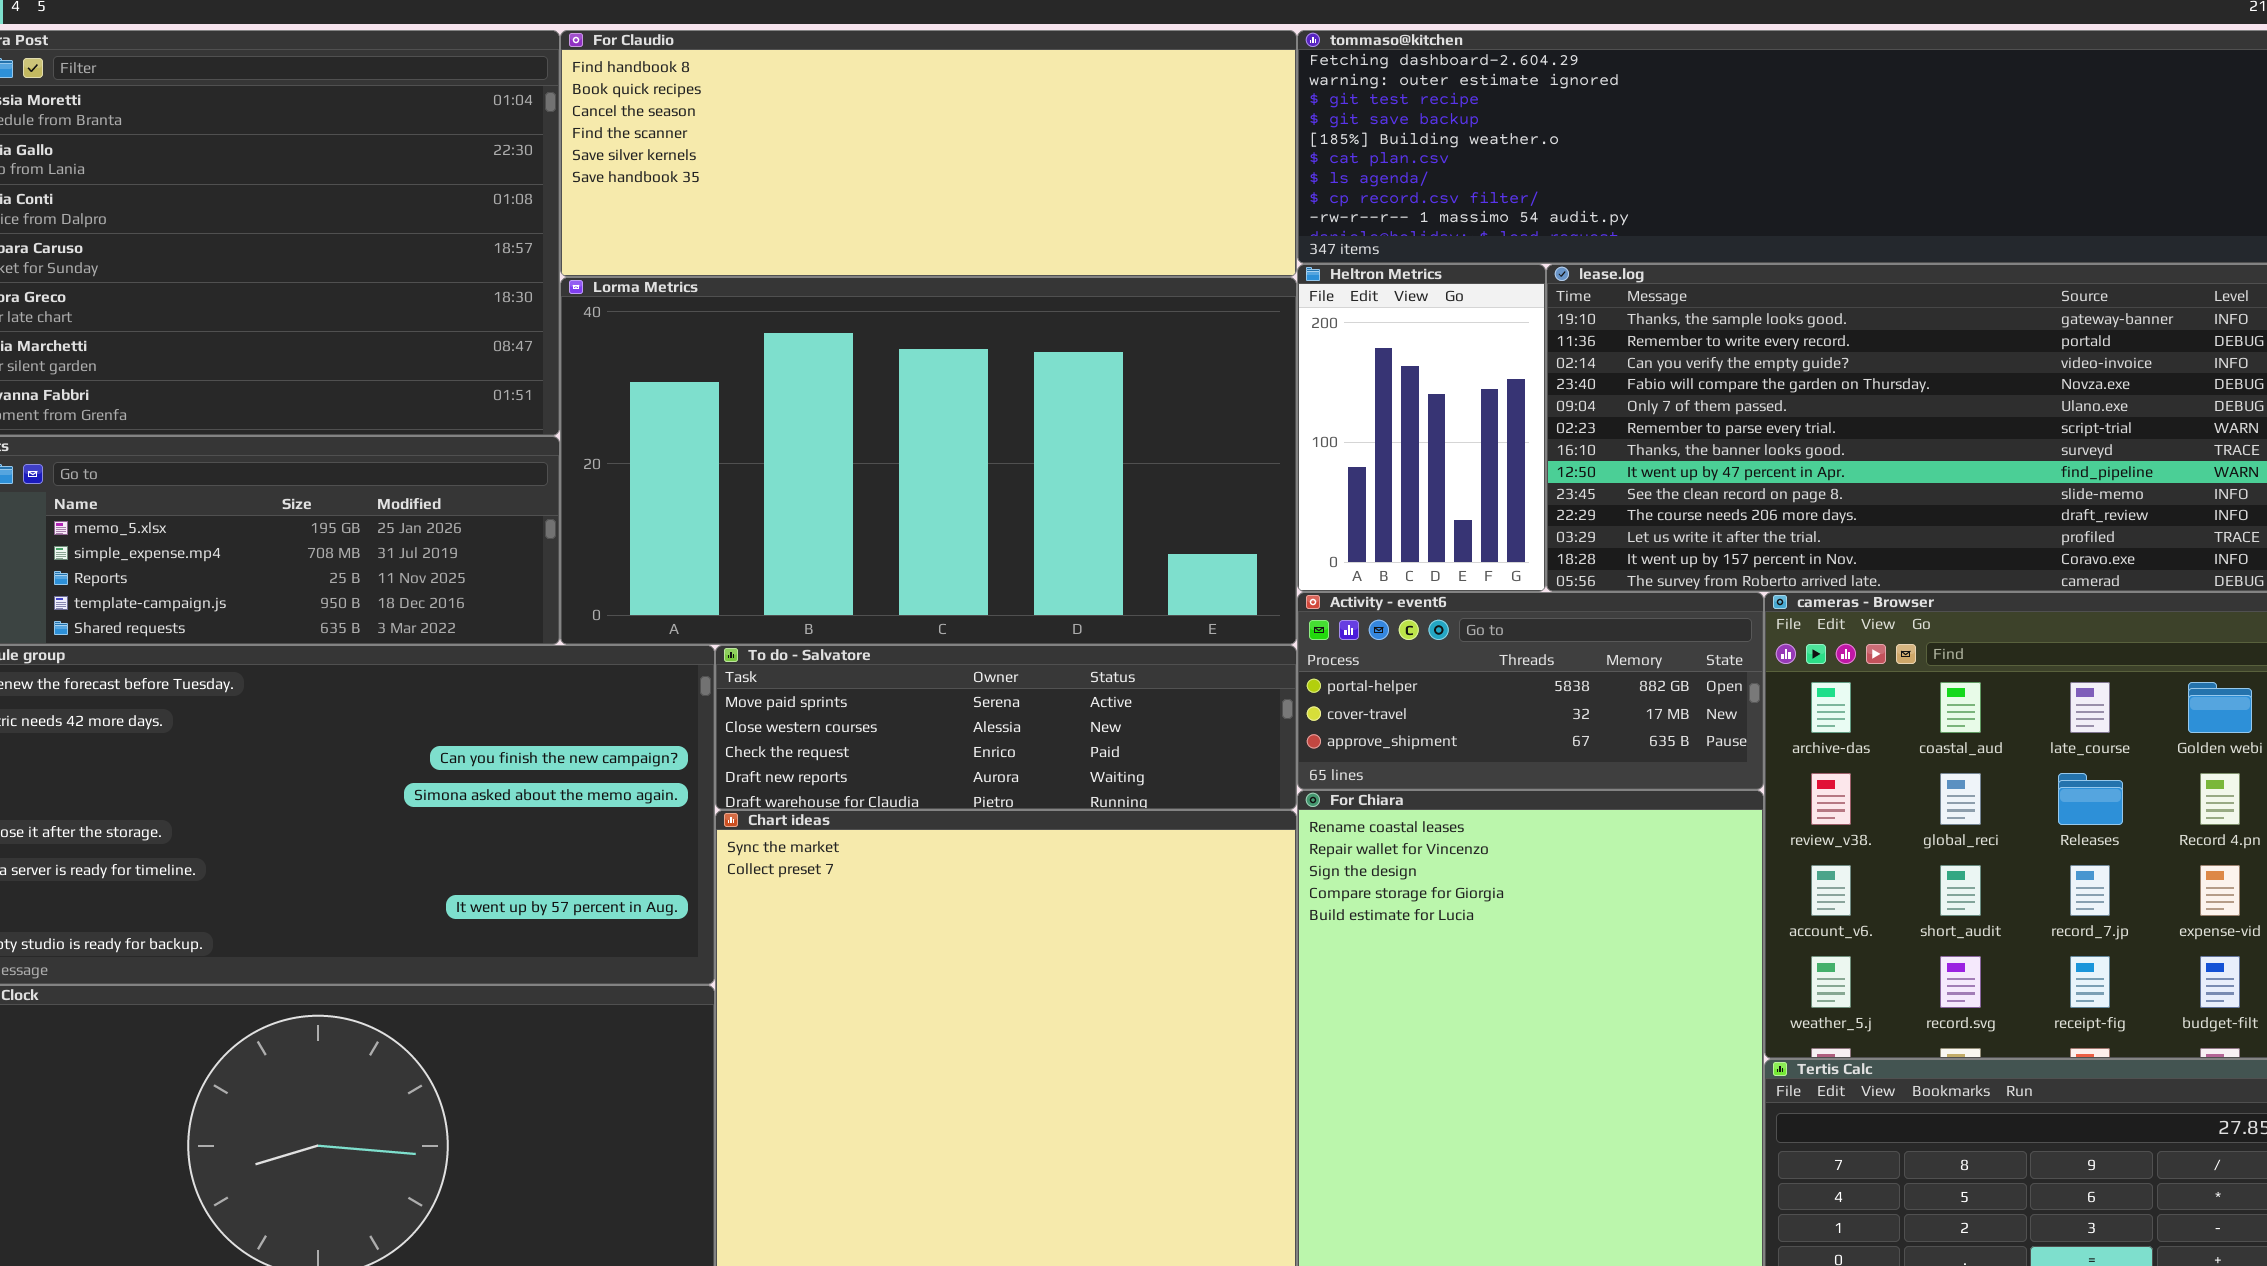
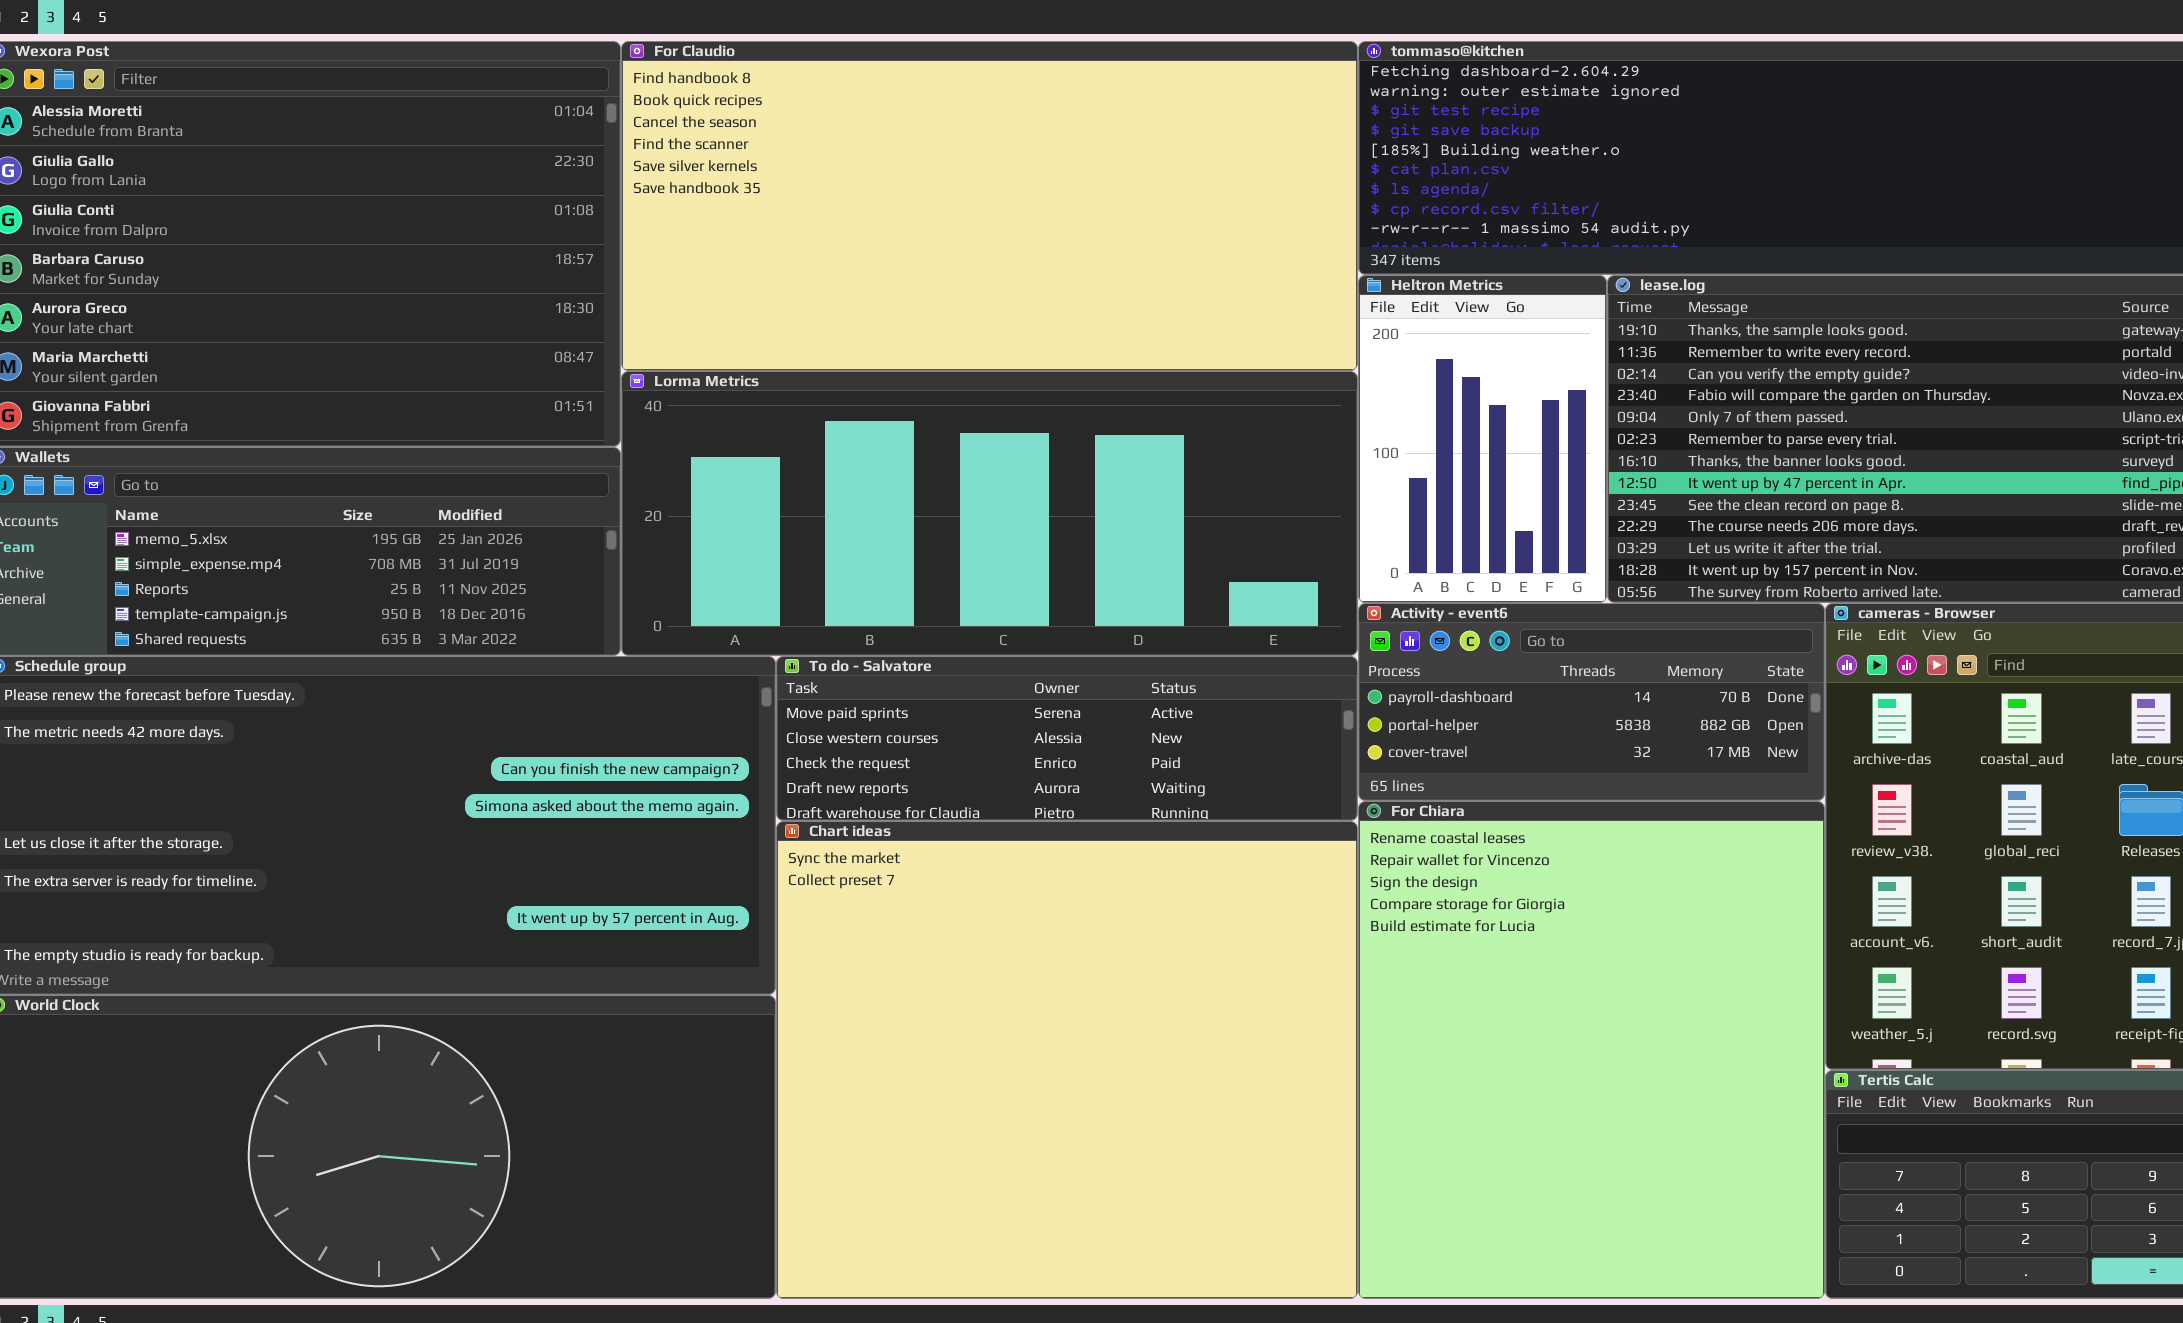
For Claudio: [560,30,1297,277] -> [621,41,1358,371], resized
Lorma Metrics: [560,277,1297,645] -> [621,371,1358,656], resized
Activity - event6: [1297,592,1764,790] -> [1358,603,1825,801], scrolled up 1 row

